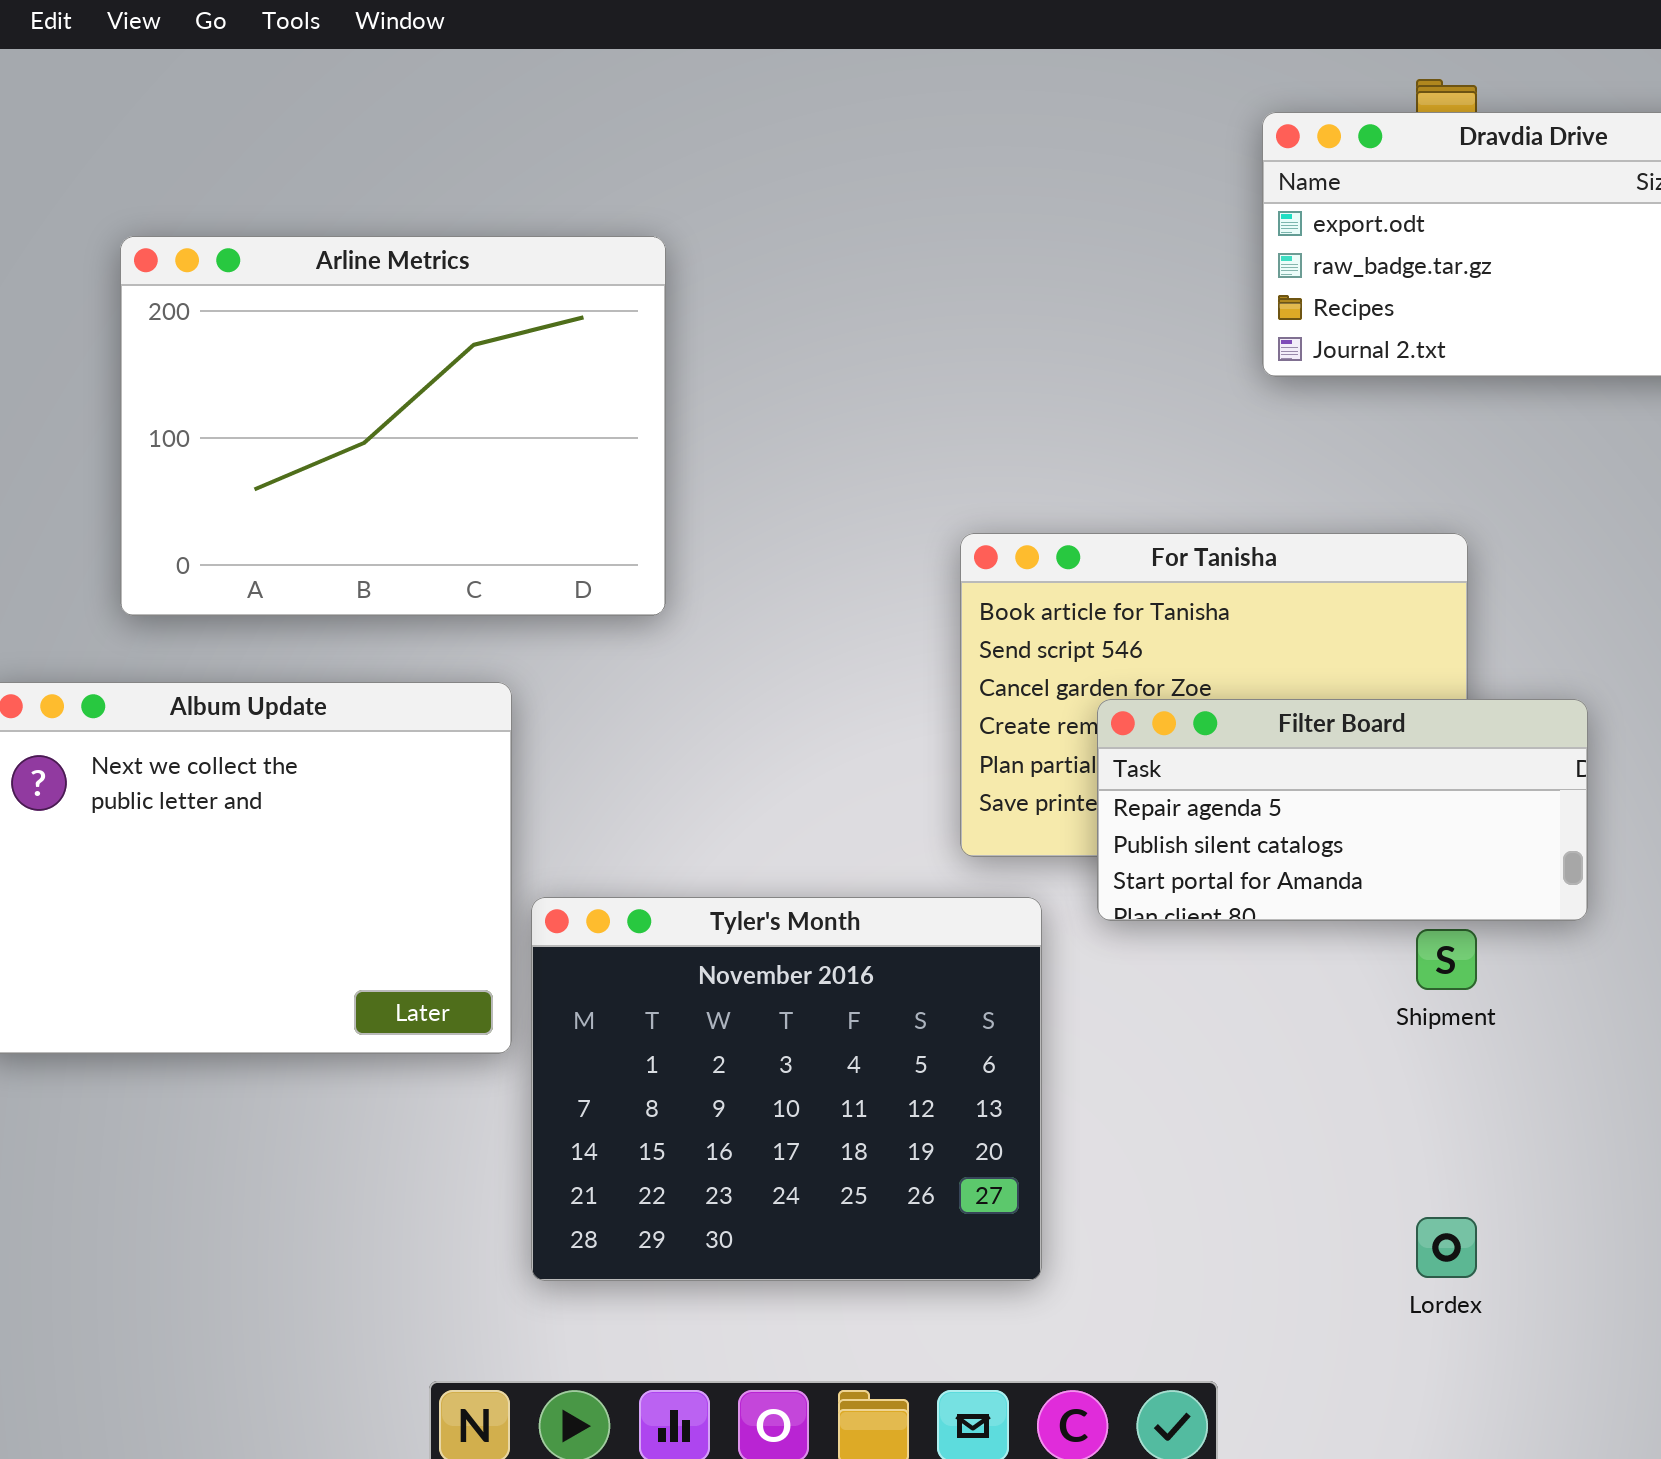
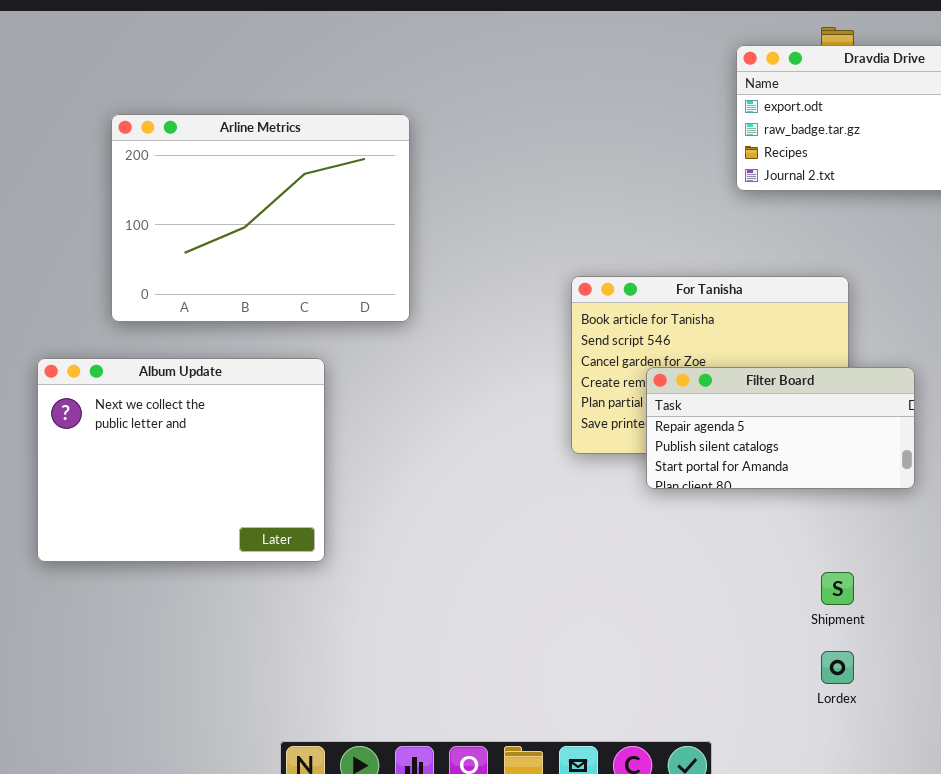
Tyler's Month: [531,897,1042,1281] -> none, closed
Shipment: [1416,929,1477,990] -> [821,572,854,605], moved

